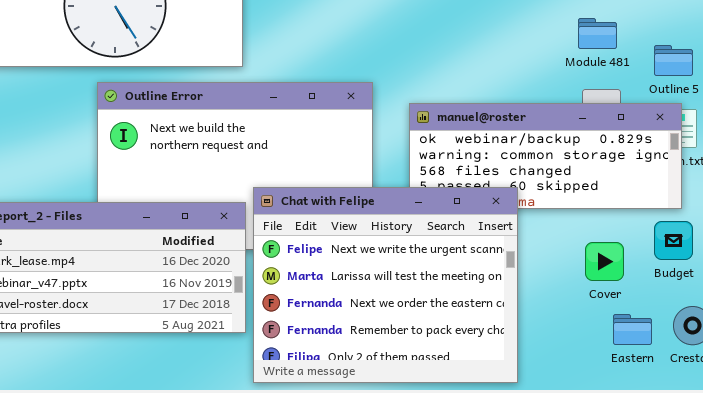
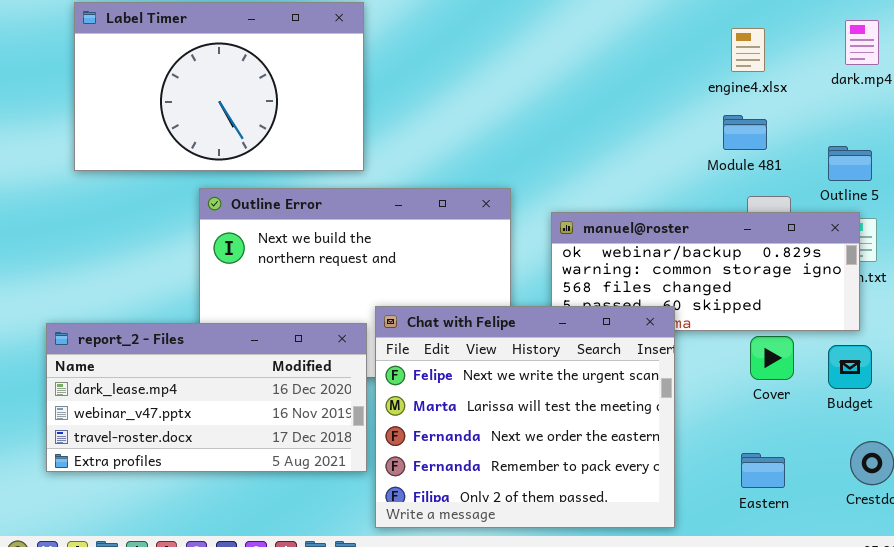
Module 481: [578,18,617,49] -> [723,115,767,150], moved
Cover: [585,242,624,281] -> [750,336,794,380], moved
Eastern: [613,314,652,345] -> [741,453,785,488], moved

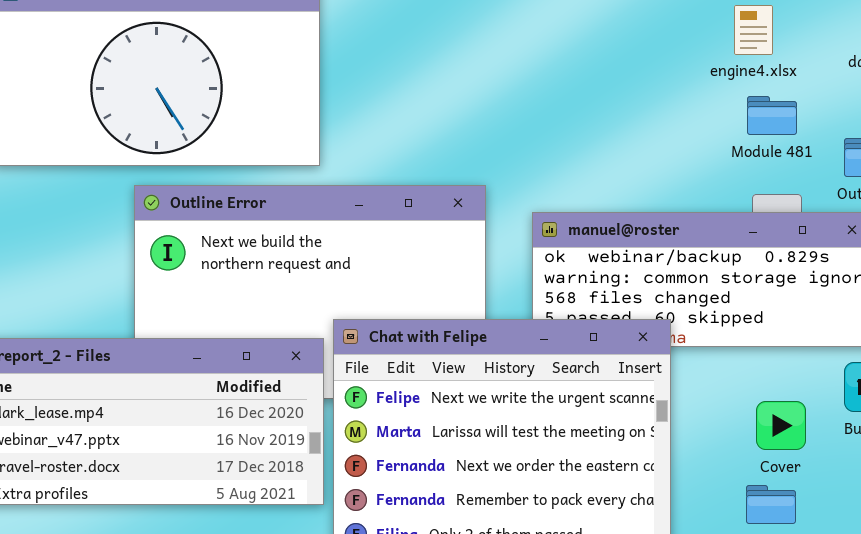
Module 481: [723,115,767,150] -> [747,96,797,135], moved
Cover: [750,336,794,380] -> [756,401,806,450], moved

